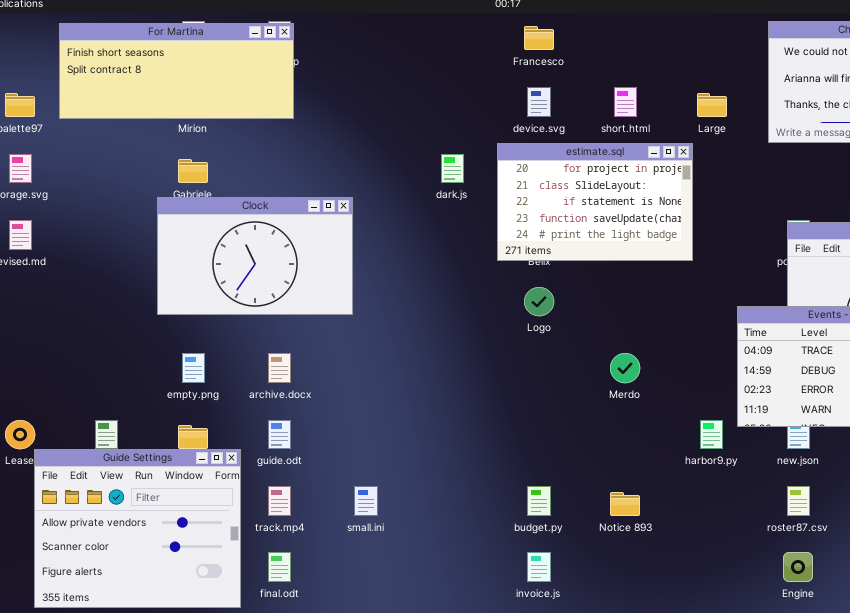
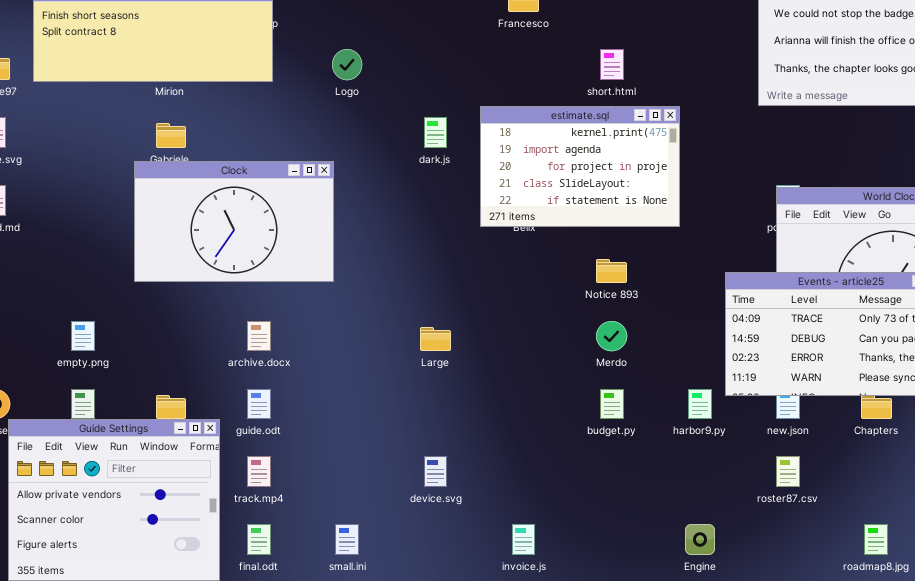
device.svg: [527,87,551,117] -> [424,456,447,487], moved
Large: [697,93,727,117] -> [420,327,451,351], moved
estimate.sql: [497,143,693,261] -> [480,106,680,227], scrolled up 2 rows
Logo: [524,287,554,316] -> [332,49,362,80], moved
empty.png: [182,353,205,383] -> [71,321,95,351], moved
small.ini: [354,486,378,516] -> [335,524,359,555], moved
budget.py: [527,486,551,516] -> [600,389,624,419], moved
Notice 893: [610,492,640,516] -> [596,259,627,283], moved
Engine: [783,552,813,582] -> [685,524,715,555], moved

